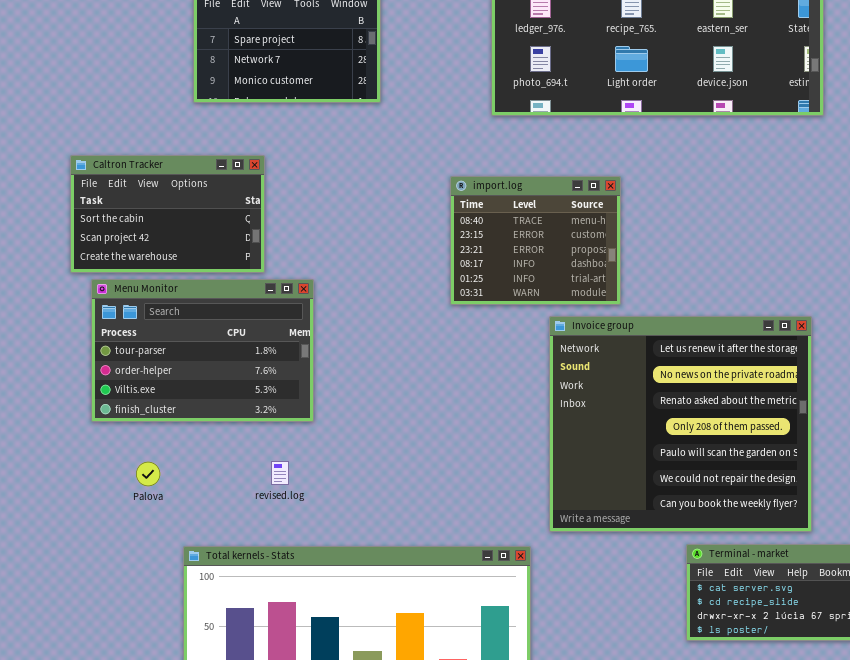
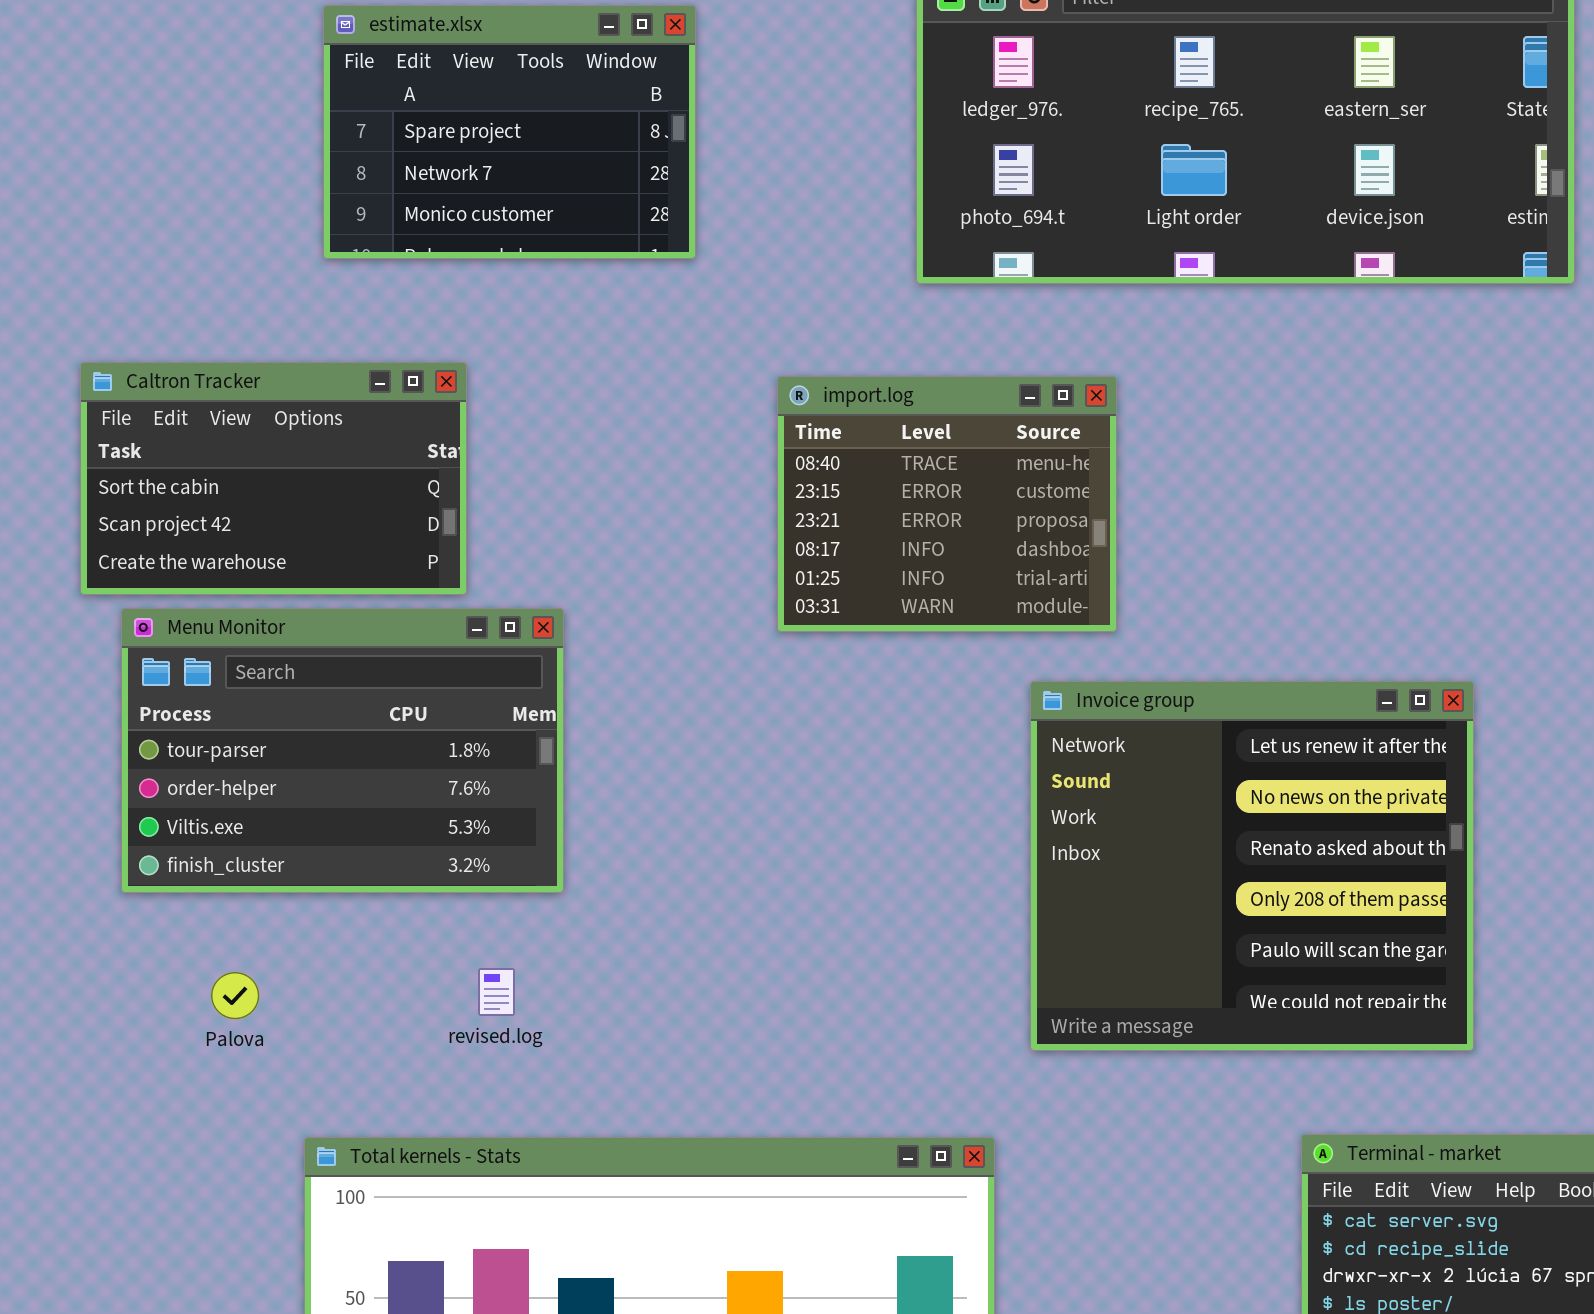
import.log: [450,176,621,305] -> [777,376,1117,632], moved
Invoice group: [549,316,812,532] -> [1030,681,1474,1051], resized

